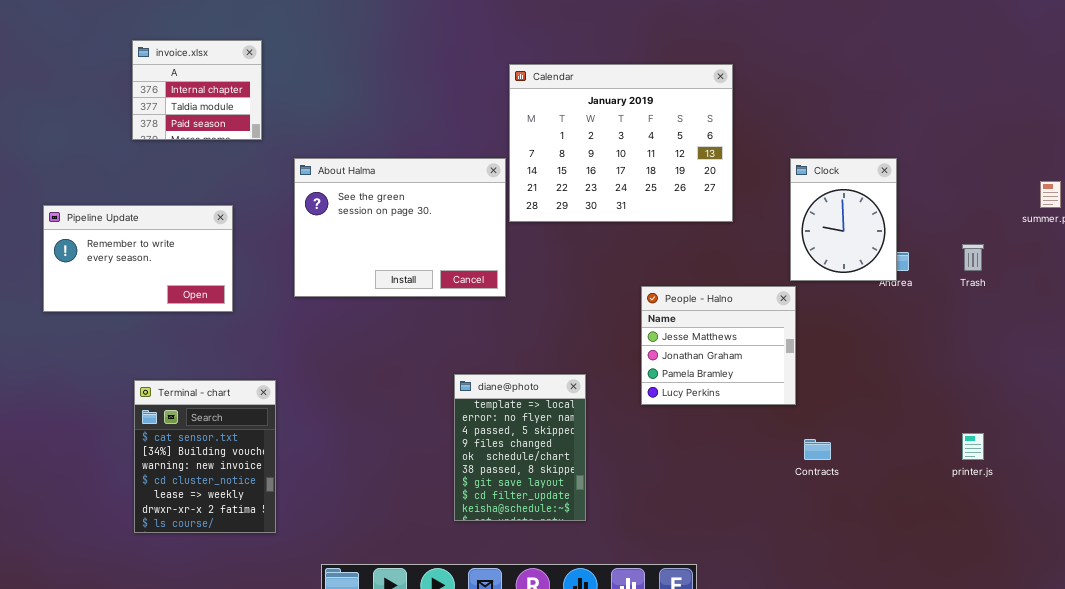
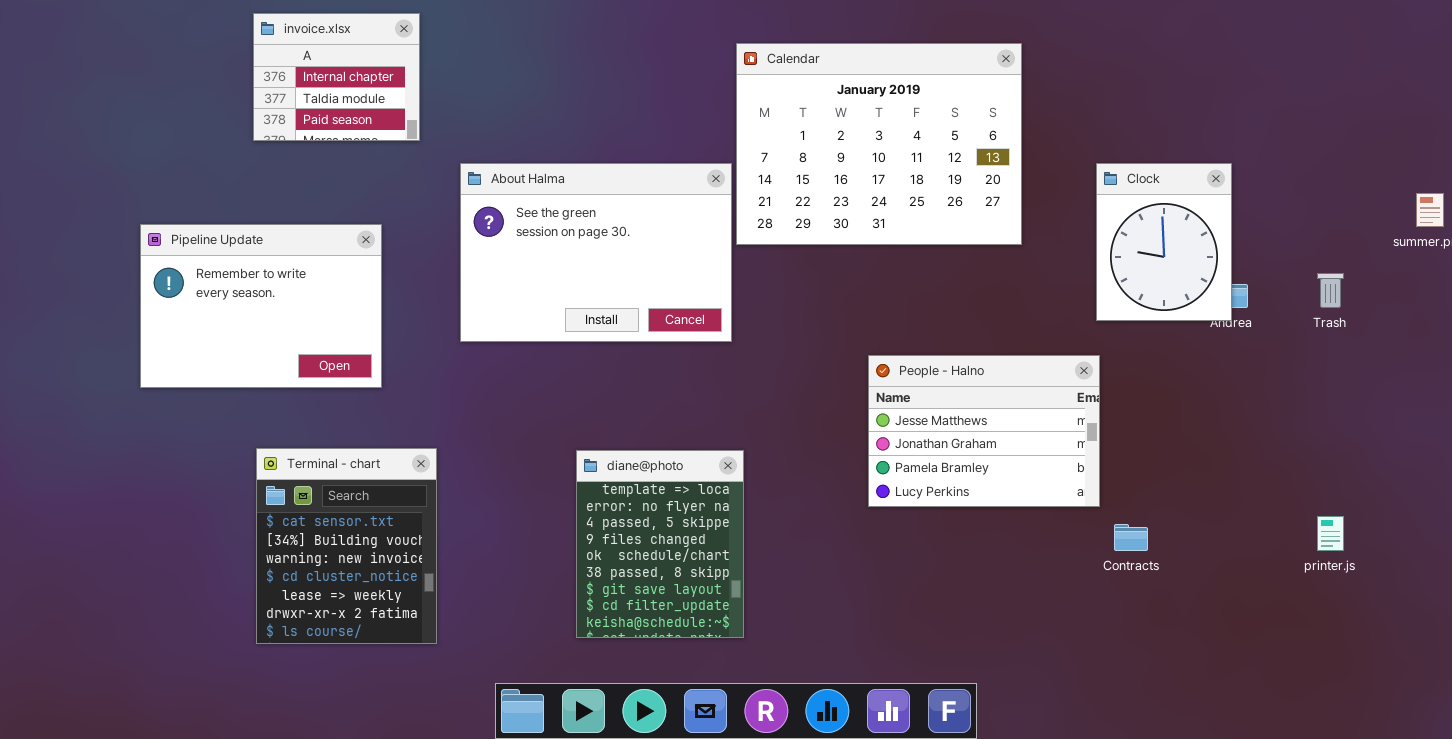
Pipeline Update: [43,205,233,312] -> [140,224,382,388], resized
People - Halno: [641,286,796,405] -> [868,355,1100,507], moved, resized
diane@photo: [454,374,586,521] -> [576,450,744,638], moved

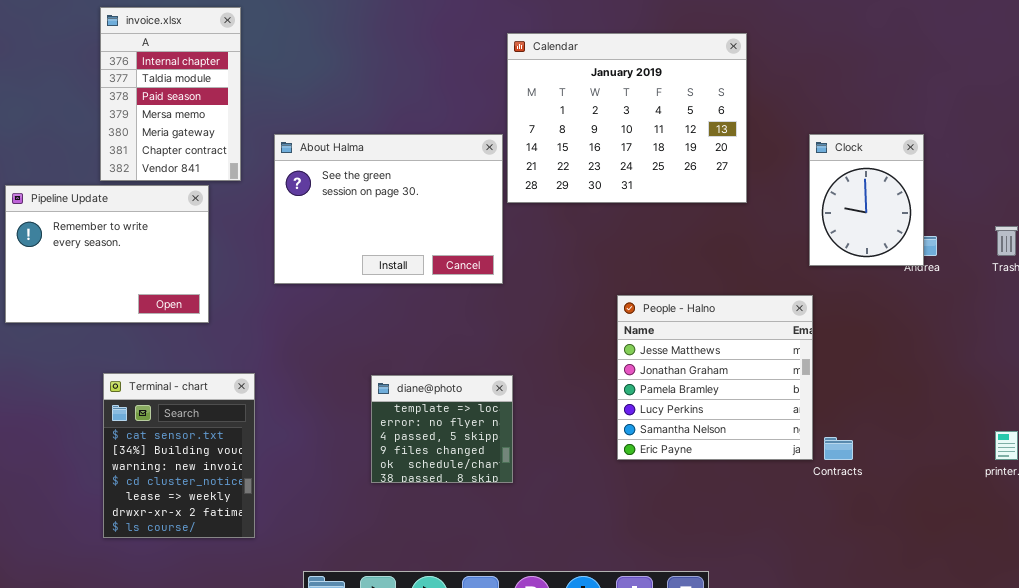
invoice.xlsx: [253,13,420,141] -> [100,7,241,181], resized
People - Halno: [868,355,1100,507] -> [617,295,813,460], resized
diane@photo: [576,450,744,638] -> [371,375,513,483], resized

